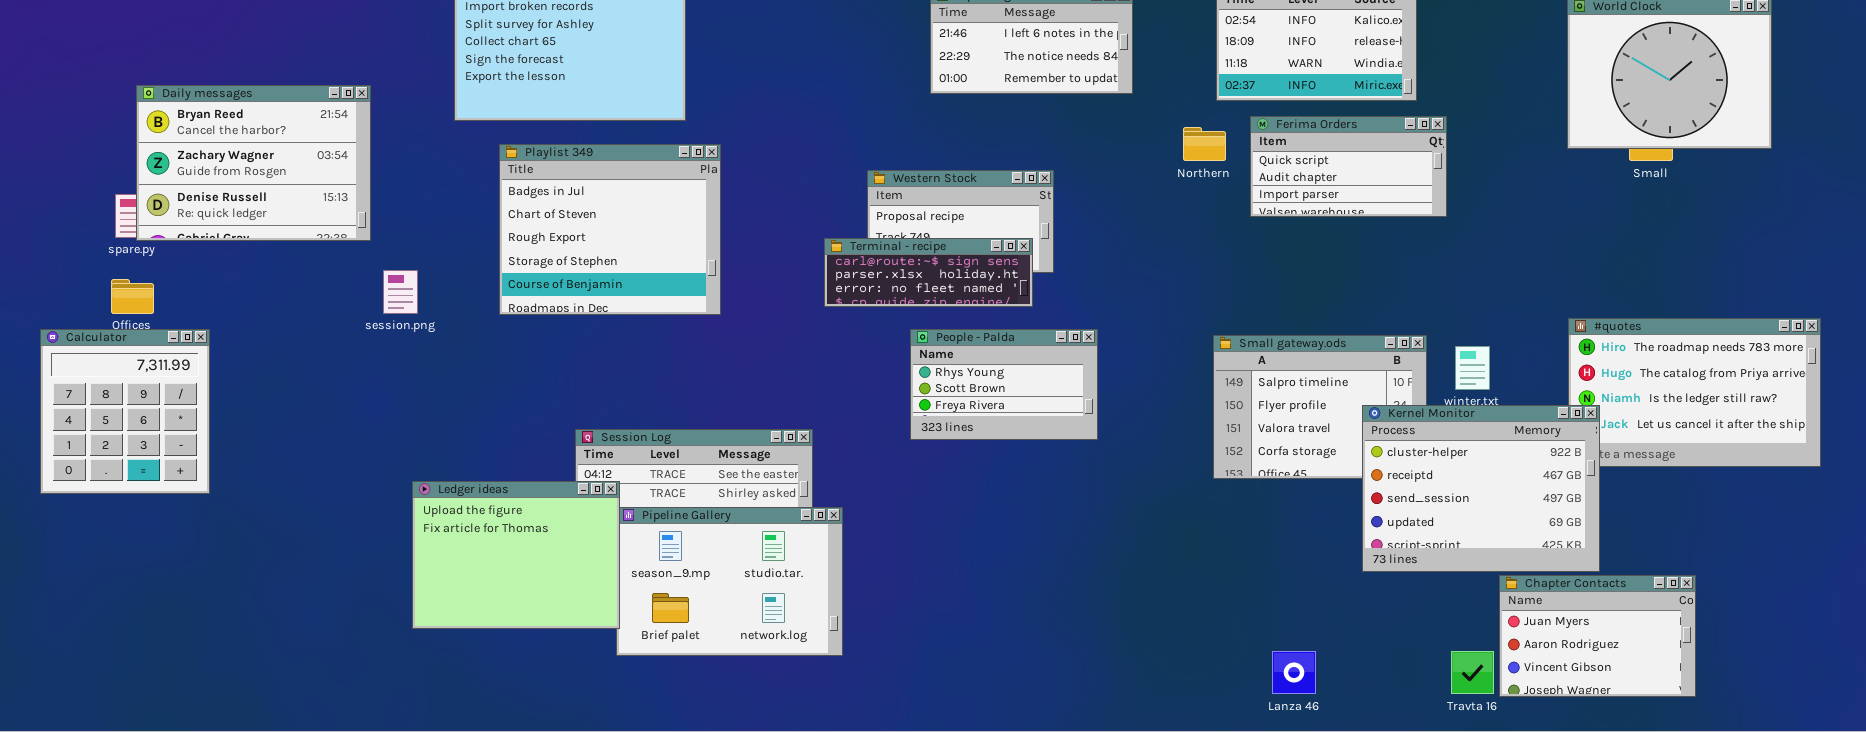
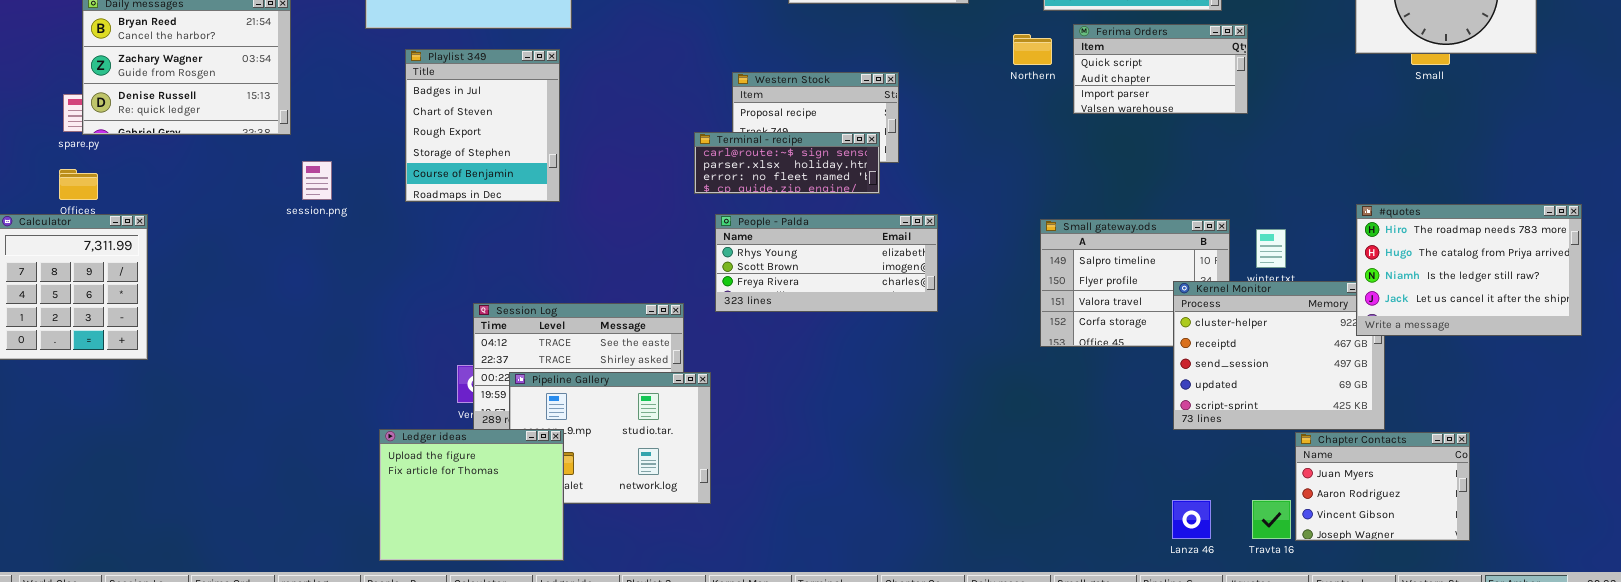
Playlist 349: [499,144,721,315] -> [405,49,560,202], resized
#quotes: [1568,318,1821,467] -> [1356,204,1582,336], raised
People - Palda: [910,329,1098,440] -> [715,214,938,312], resized
Ledger ideas: [412,481,620,629] -> [379,429,564,561], moved
Lanza 46: [1272,651,1316,694] -> [1172,500,1211,539], moved

